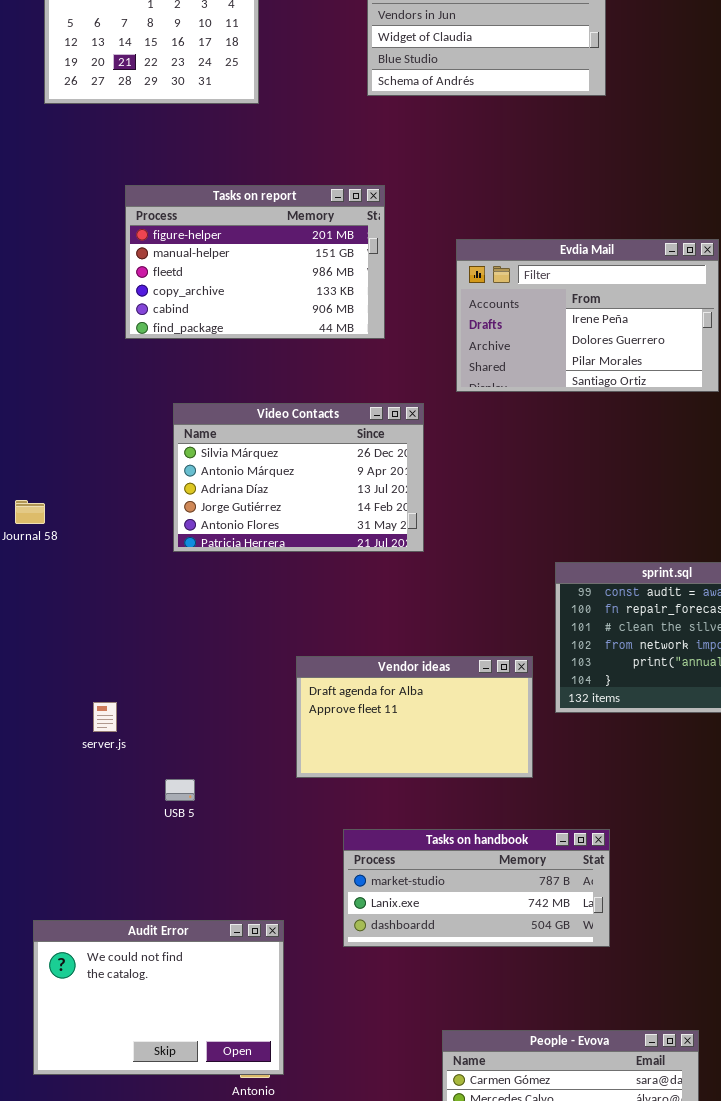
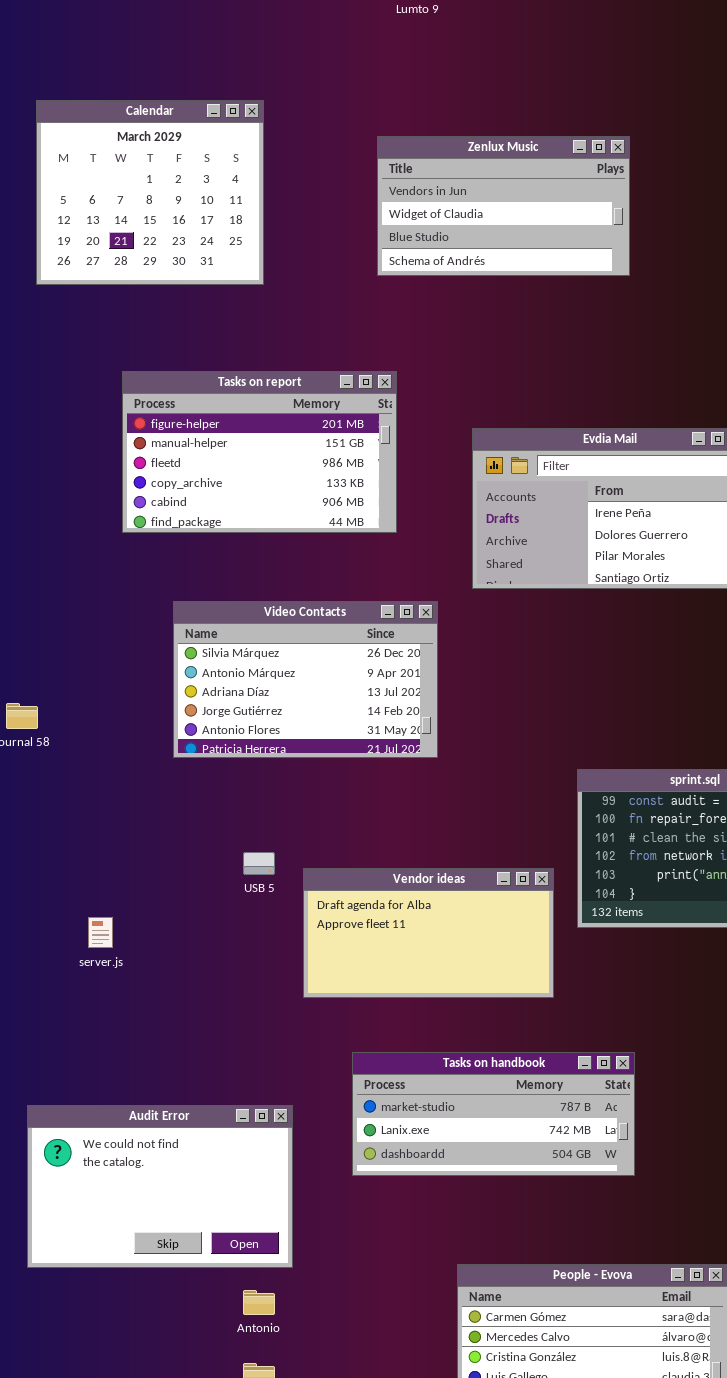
USB 5: [165,779,195,801] -> [243,852,275,875], moved
Audit Error: [33,920,284,1075] -> [27,1105,293,1268], moved

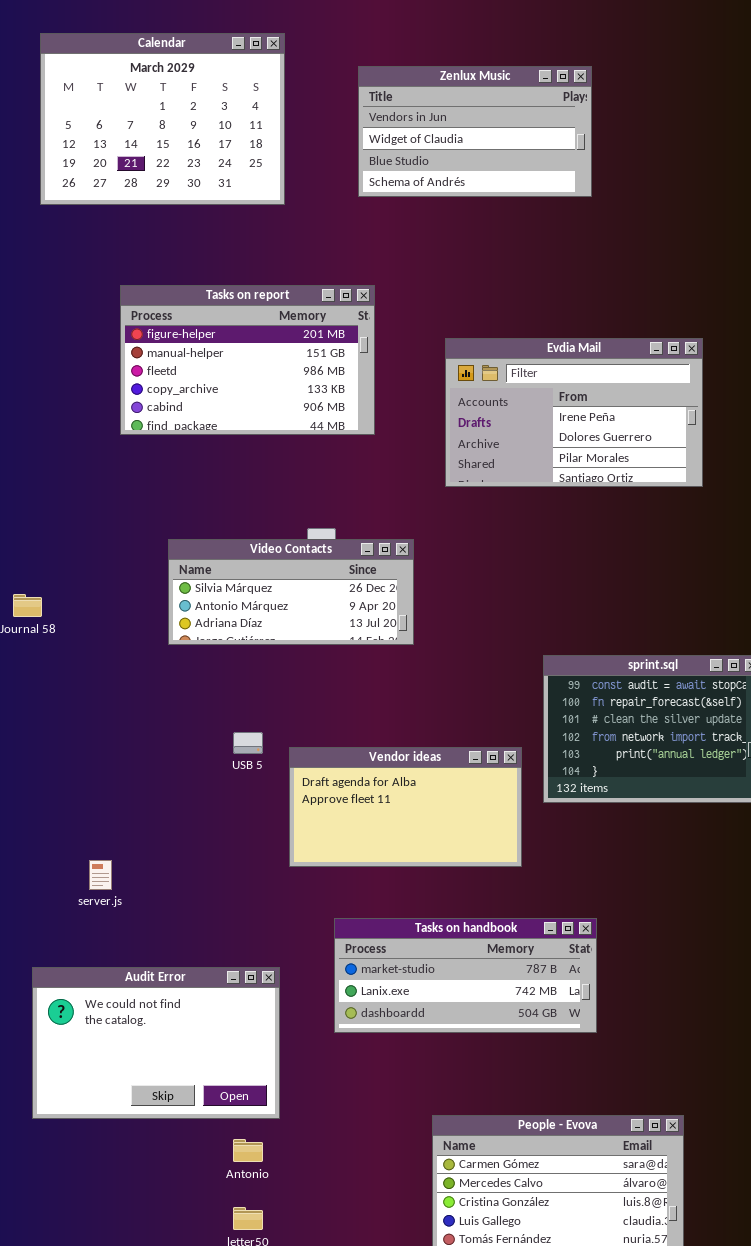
Calendar: [36,100,264,285] -> [40,33,285,205], resized
Video Contacts: [173,601,438,758] -> [168,539,414,645], resized
server.js: [88,917,113,948] -> [89,860,112,890], moved

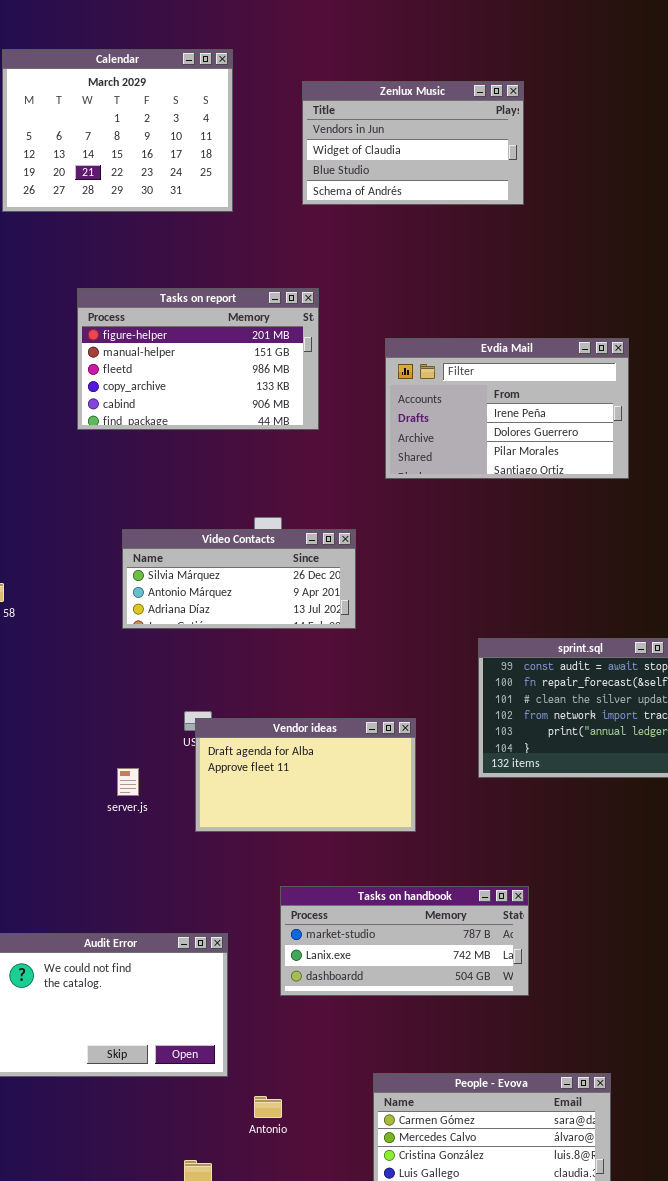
Vendor ideas: [289,747,522,867] -> [195,718,416,832], moved
server.js: [89,860,112,890] -> [117,768,139,796], moved
Antonio: [233,1139,263,1162] -> [254,1096,282,1118], moved

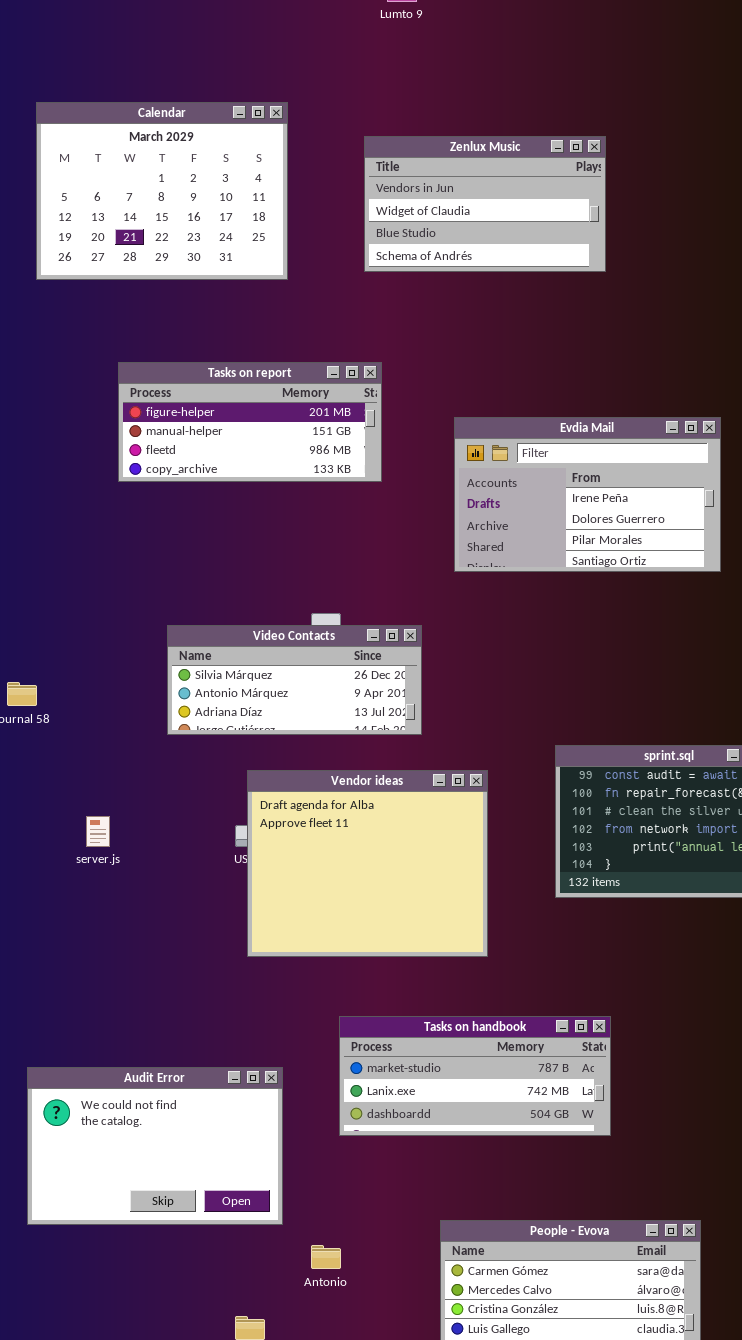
Tasks on report: [77,288,319,430] -> [118,362,382,482], resized
Vendor ideas: [195,718,416,832] -> [247,770,488,957], resized
server.js: [117,768,139,796] -> [86,816,110,847], moved

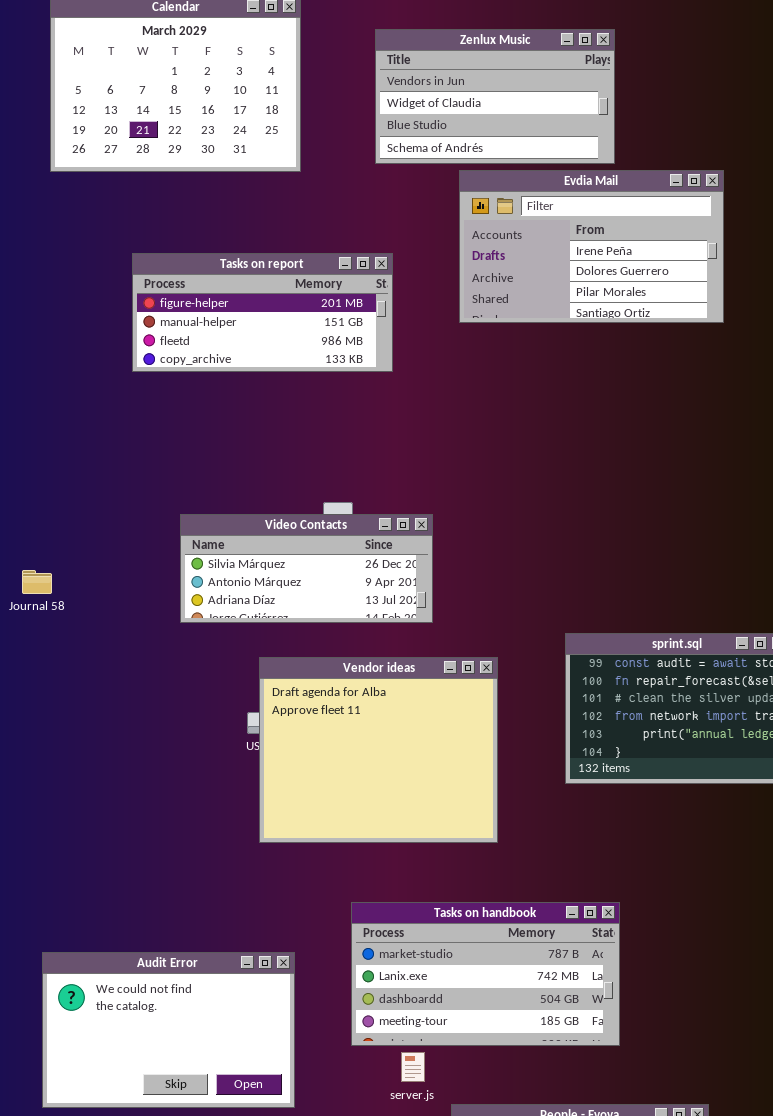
Evdia Mail: [454,417,721,572] -> [459,170,724,323], moved
server.js: [86,816,110,847] -> [401,1052,425,1082], moved
Tasks on handbook: [339,1016,611,1136] -> [351,902,620,1046], resized

